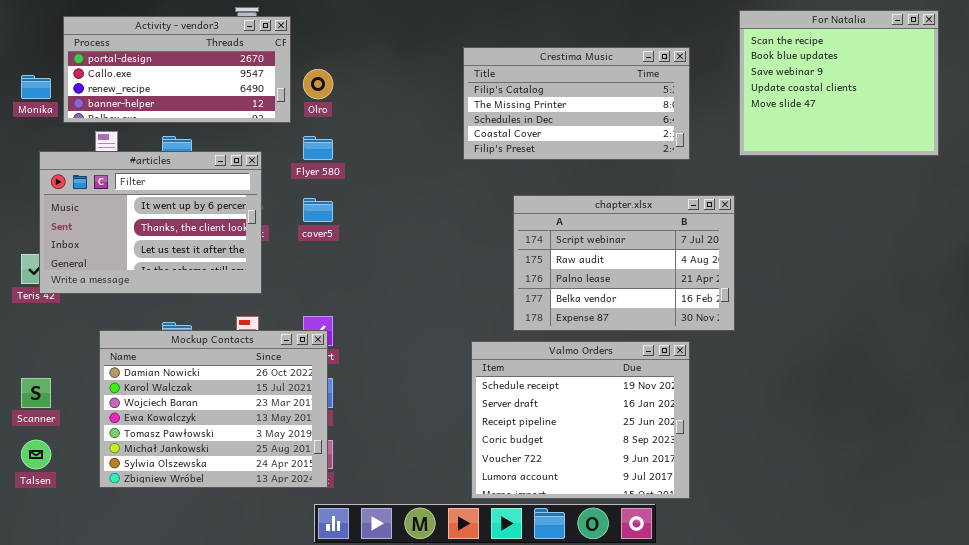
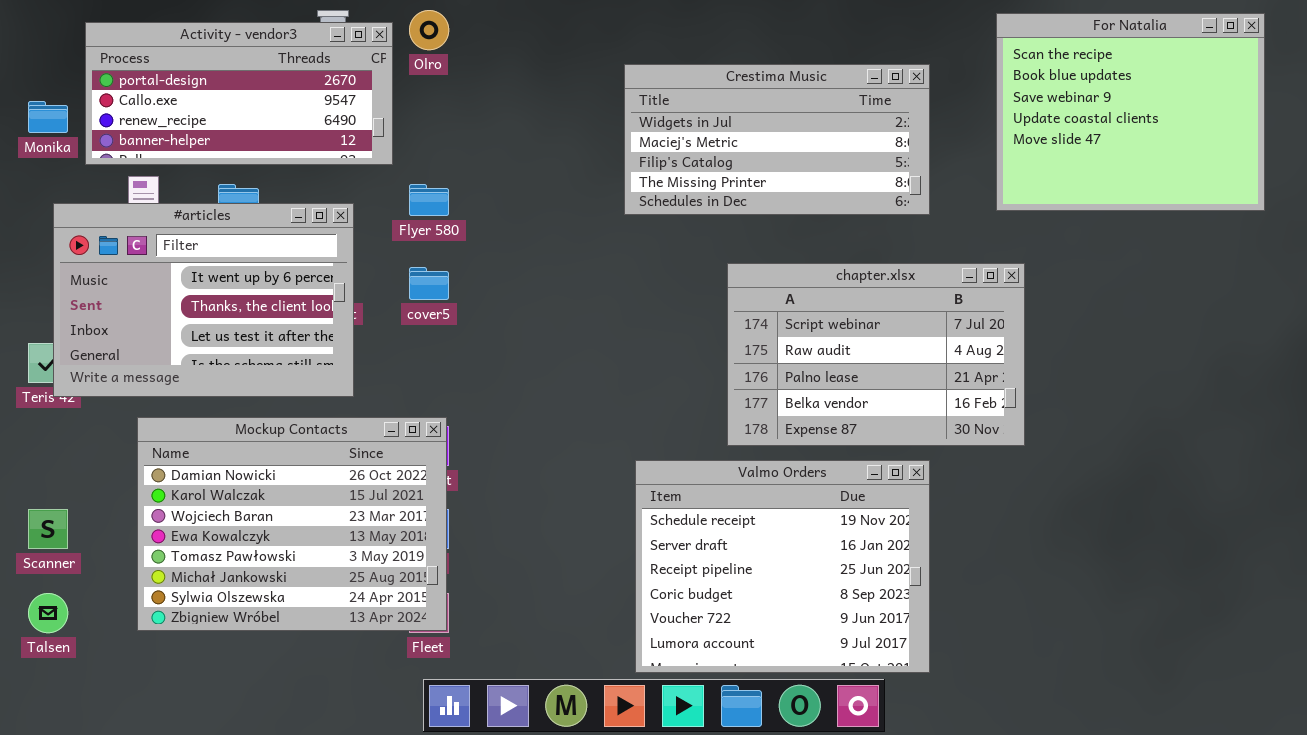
Crestima Music: [463,47,690,160] -> [624,64,930,215], scrolled up 2 rows
Olro: [303,69,333,99] -> [409,10,449,50], moved
chapter.xlsx: [513,195,735,331] -> [727,263,1025,446], moved
Mockup Contacts: [99,330,328,488] -> [137,417,447,631], moved

